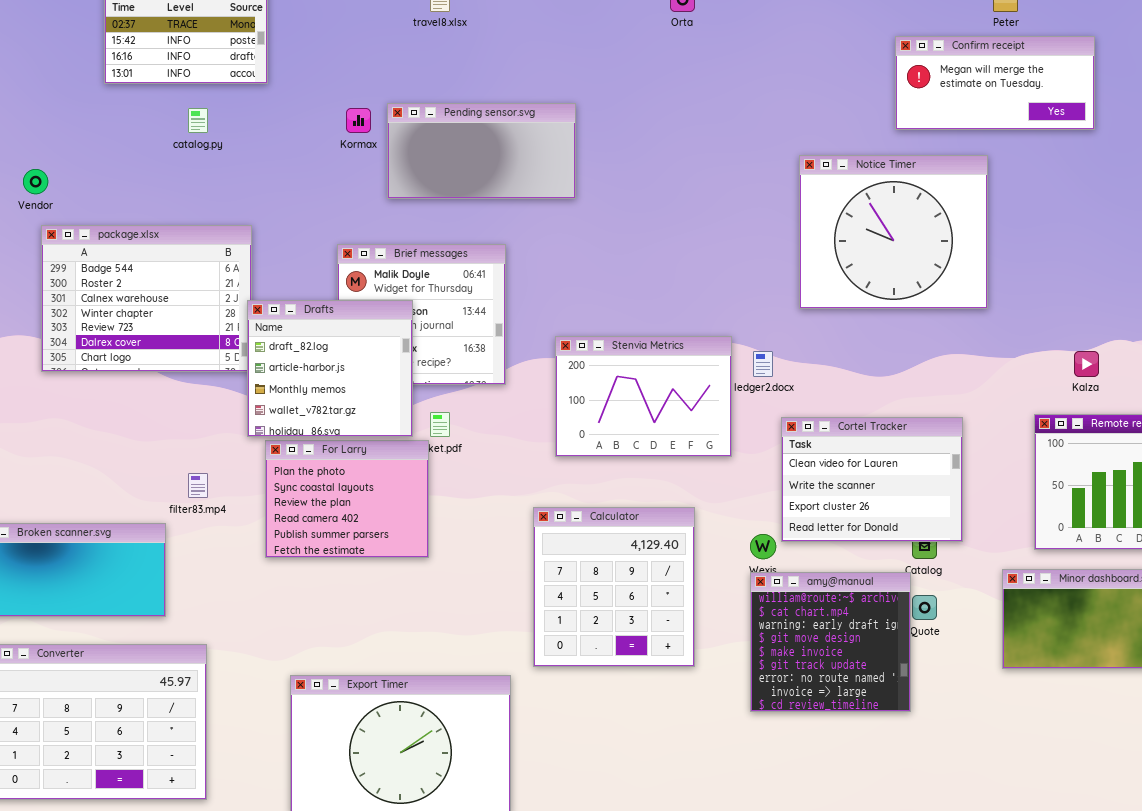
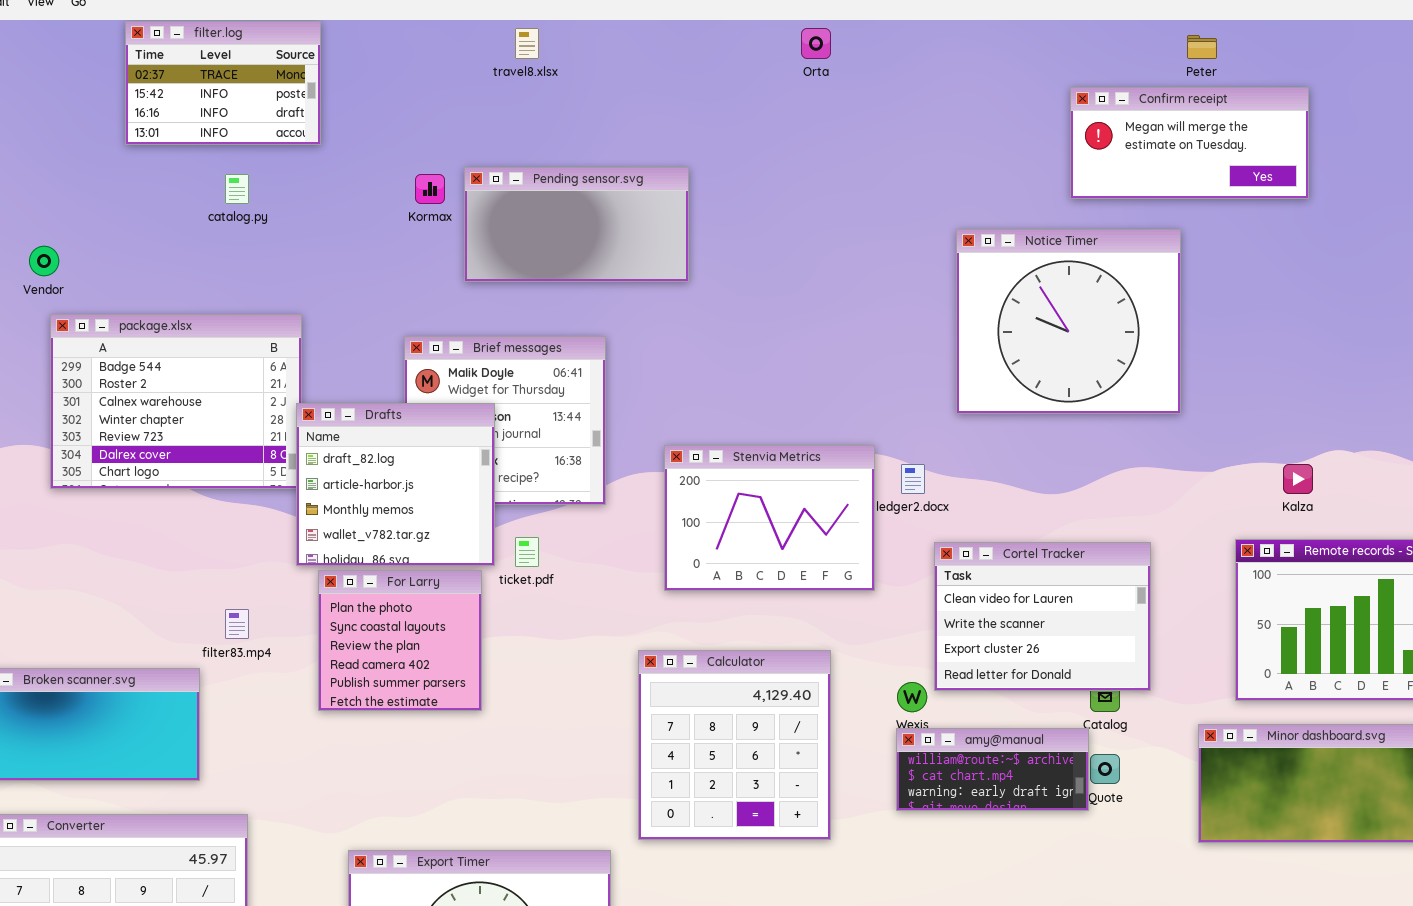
For Larry: [265,440,429,558] -> [318,570,482,711], resized
amy@manual: [750,572,911,712] -> [896,728,1089,811], resized

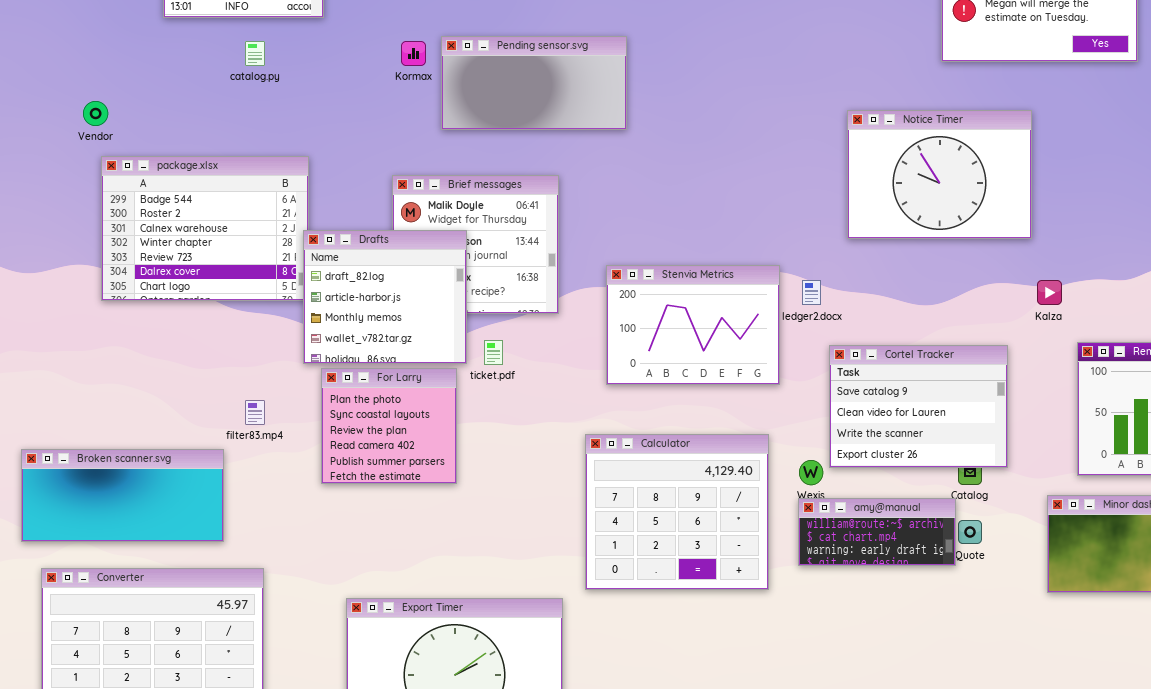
Notice Timer: [956,229,1181,414] -> [847,110,1032,239], resized
Kalza: [1283,464,1313,494] -> [1037,280,1062,305], moved
Cortel Tracker: [934,542,1151,691] -> [829,345,1008,468], scrolled up 1 row
Calculator: [638,650,831,840] -> [585,434,769,590], resized

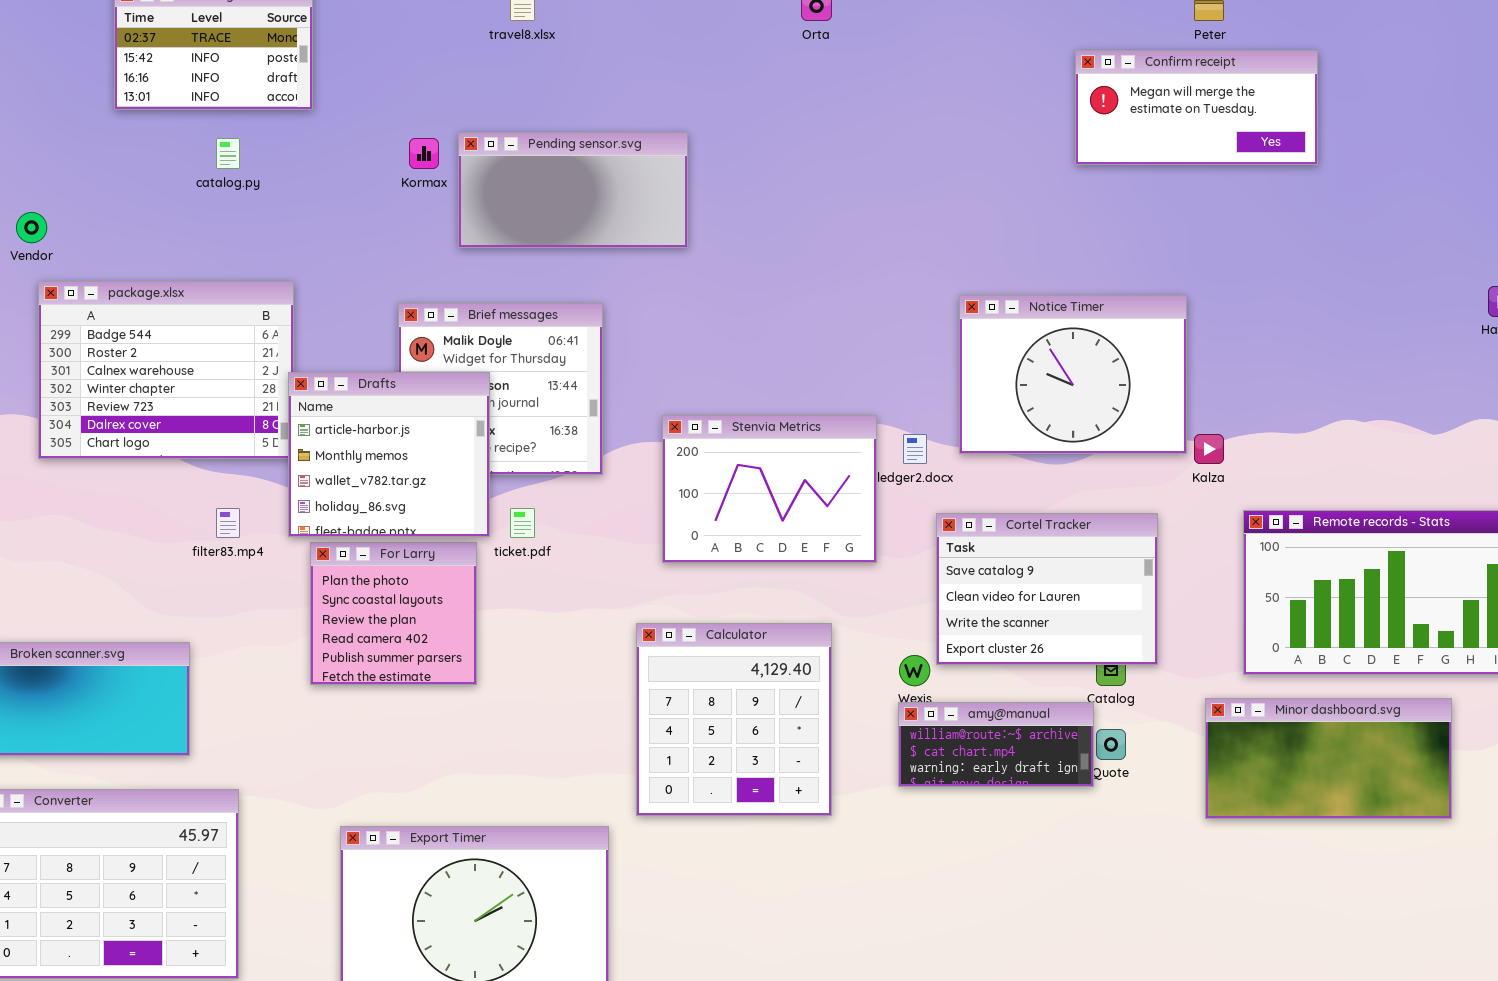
Notice Timer: [847,110,1032,239] -> [959,295,1187,454], moved
Drafts: [303,230,467,364] -> [288,372,490,537], scrolled down 1 row
filter83.mp4: [245,400,265,425] -> [216,508,240,538], moved
Calculator: [585,434,769,590] -> [636,623,832,816], resized

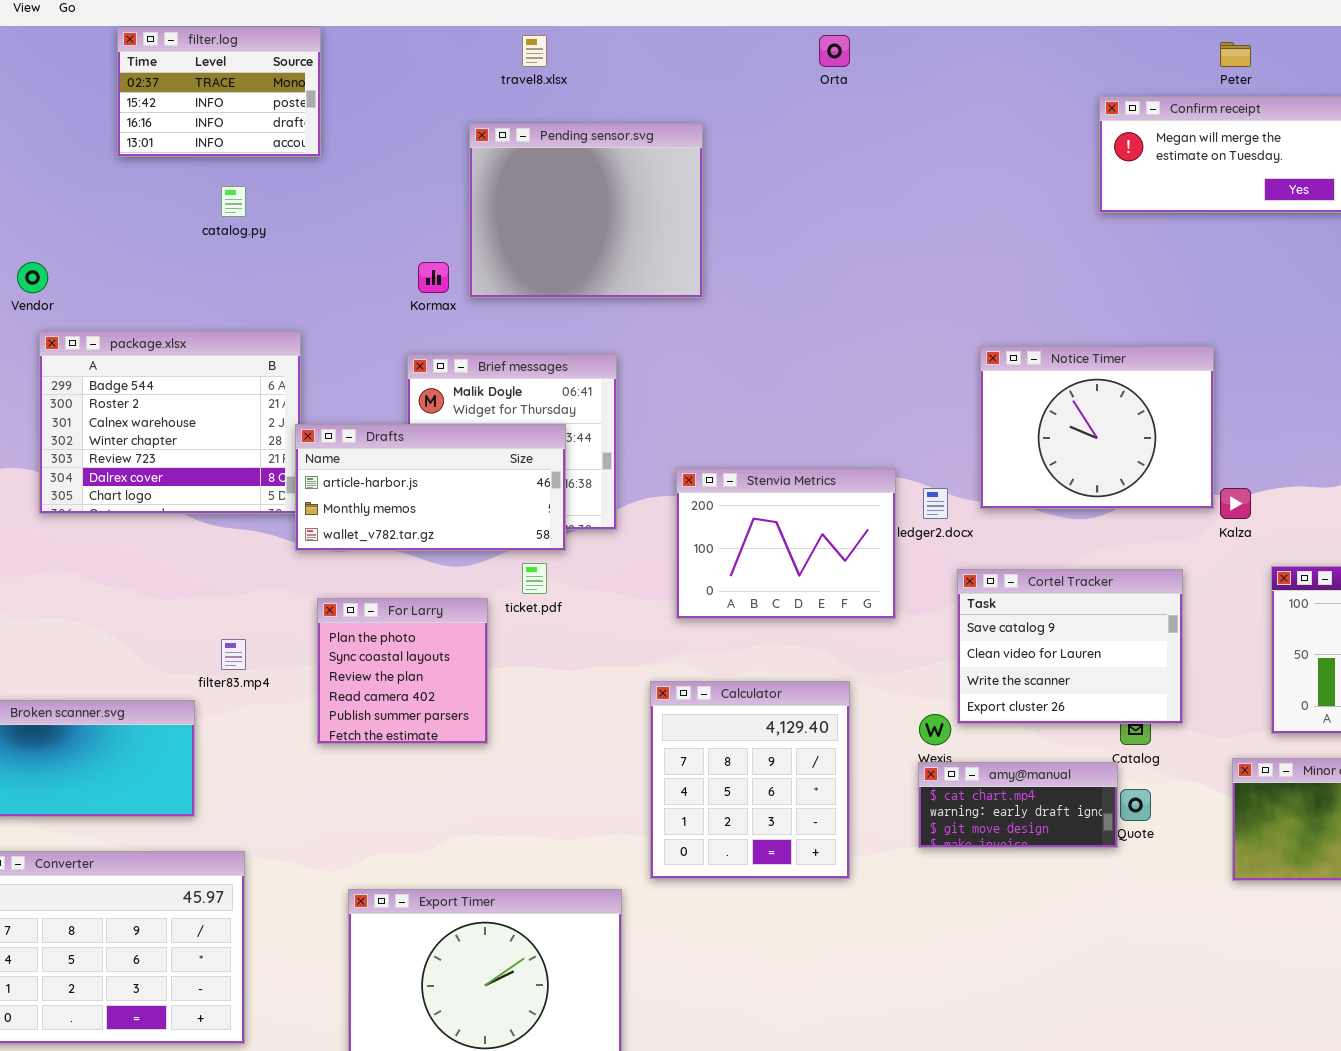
Pending sensor.svg: [458,132,688,248] -> [469,123,703,298], resized
Kormax: [409,138,439,169] -> [418,262,449,293], moved
Drafts: [288,372,490,537] -> [295,424,566,551], resized
filter83.mp4: [216,508,240,538] -> [221,639,246,670], moved
amy@manual: [898,702,1094,787] -> [918,762,1118,848], scrolled down 1 row

